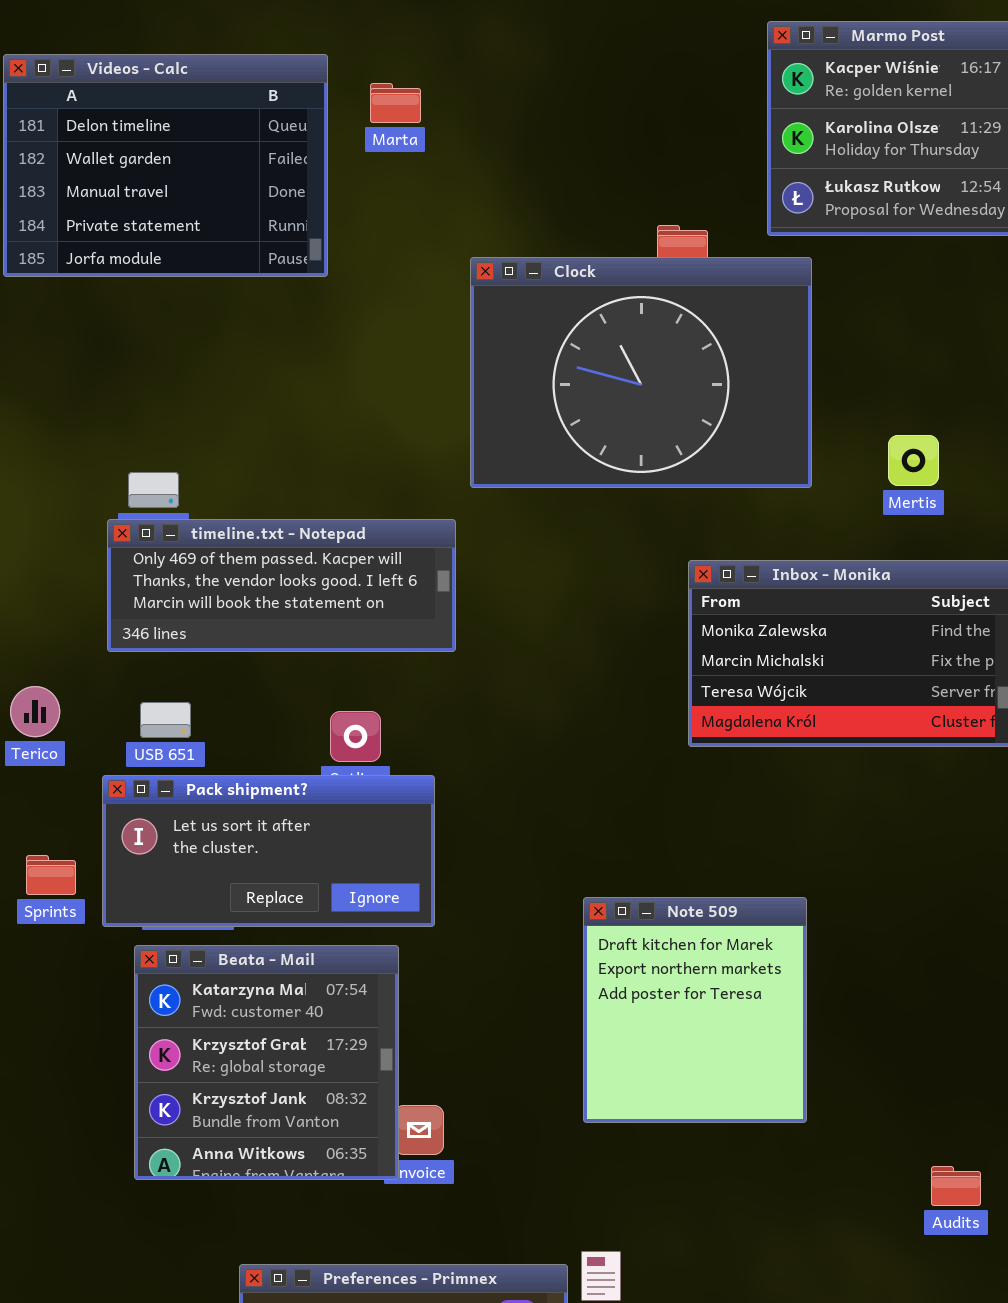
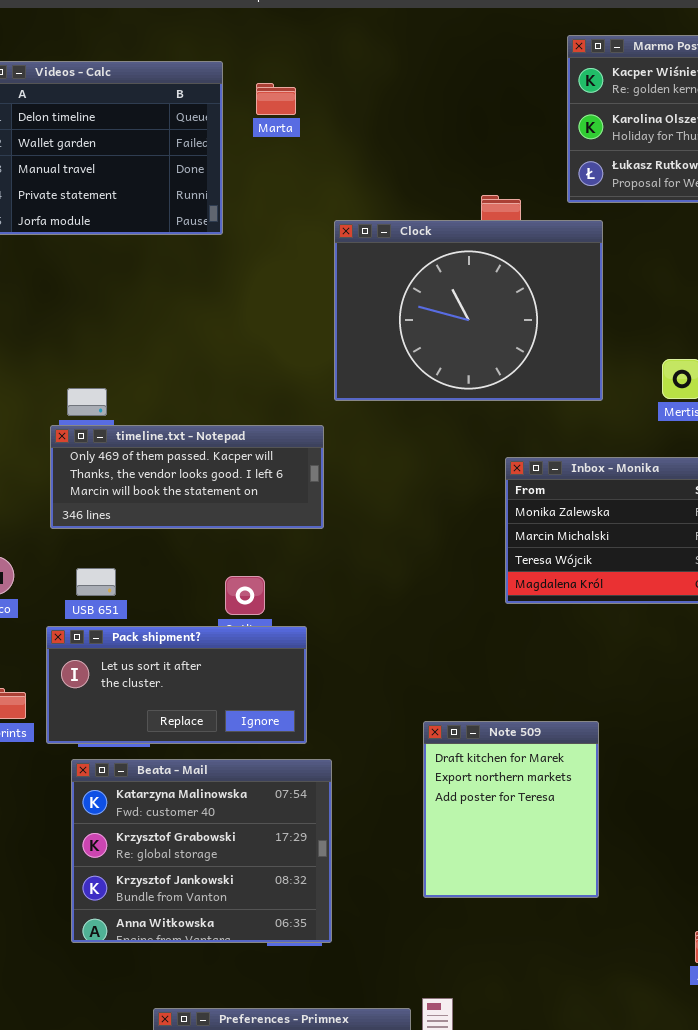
Beata - Mail: [134,945,399,1180] -> [71,759,332,943], resized

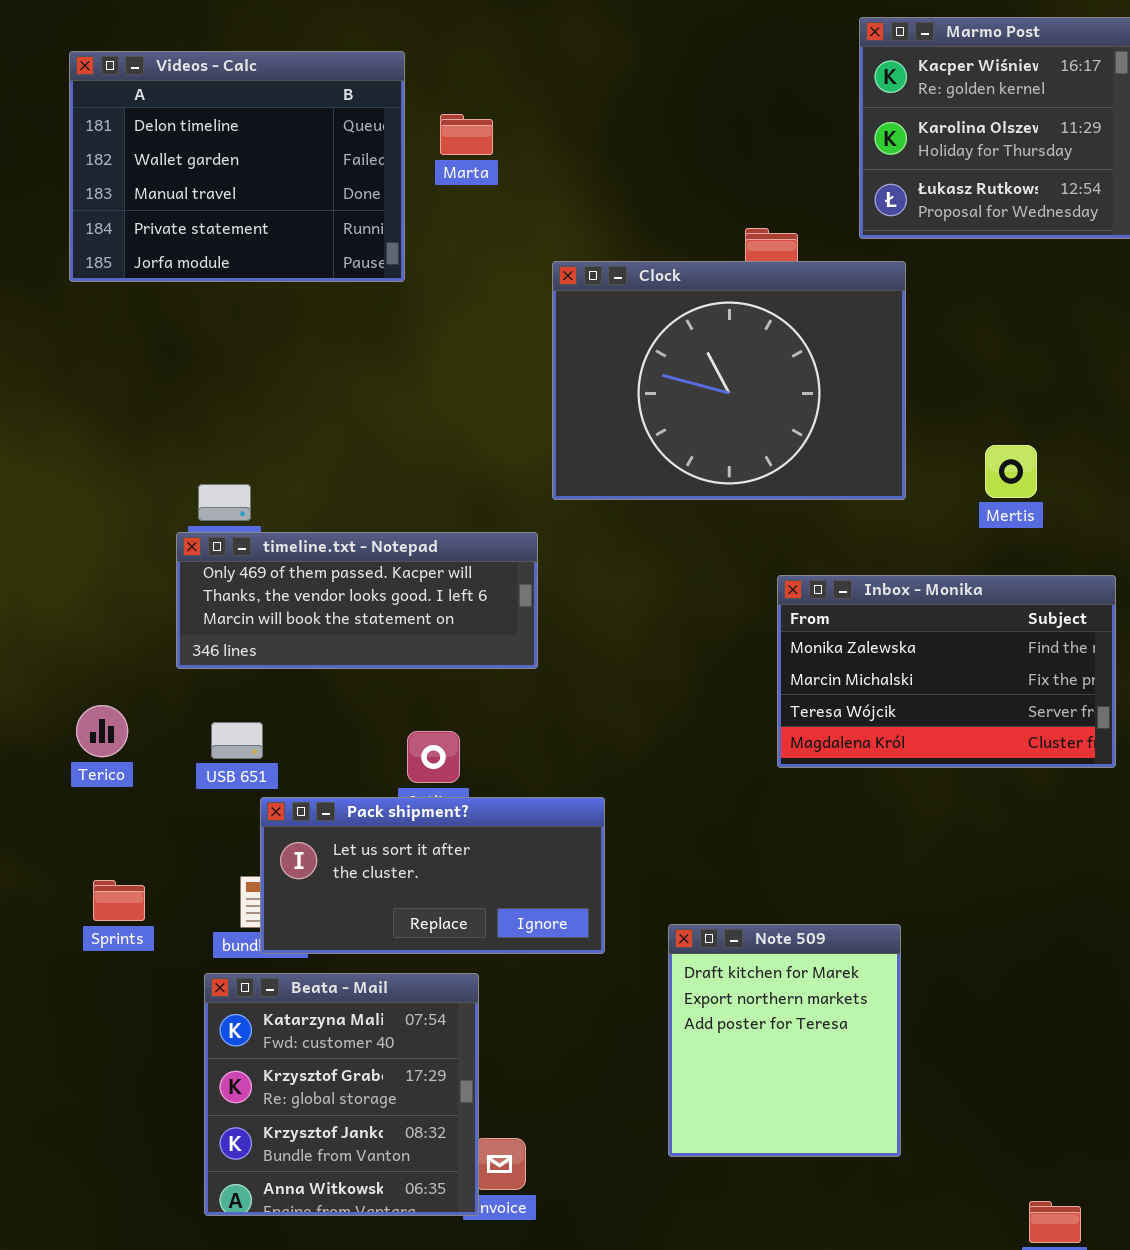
Marta: [256,83,296,115] -> [440,114,493,155], moved
Pack shipment?: [46,626,307,744] -> [260,797,605,954], moved
Beata - Mail: [71,759,332,943] -> [204,973,479,1216], resized

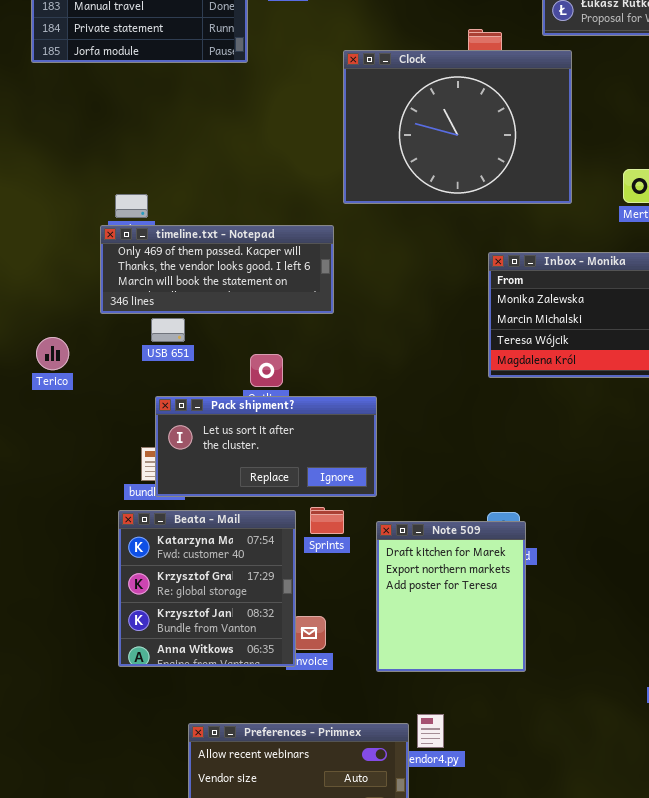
USB 651: [211,722,263,759] -> [151,318,185,342], moved
Sprints: [93,880,145,921] -> [310,507,344,534], moved
Note 509: [668,924,901,1157] -> [376,521,526,672], moved

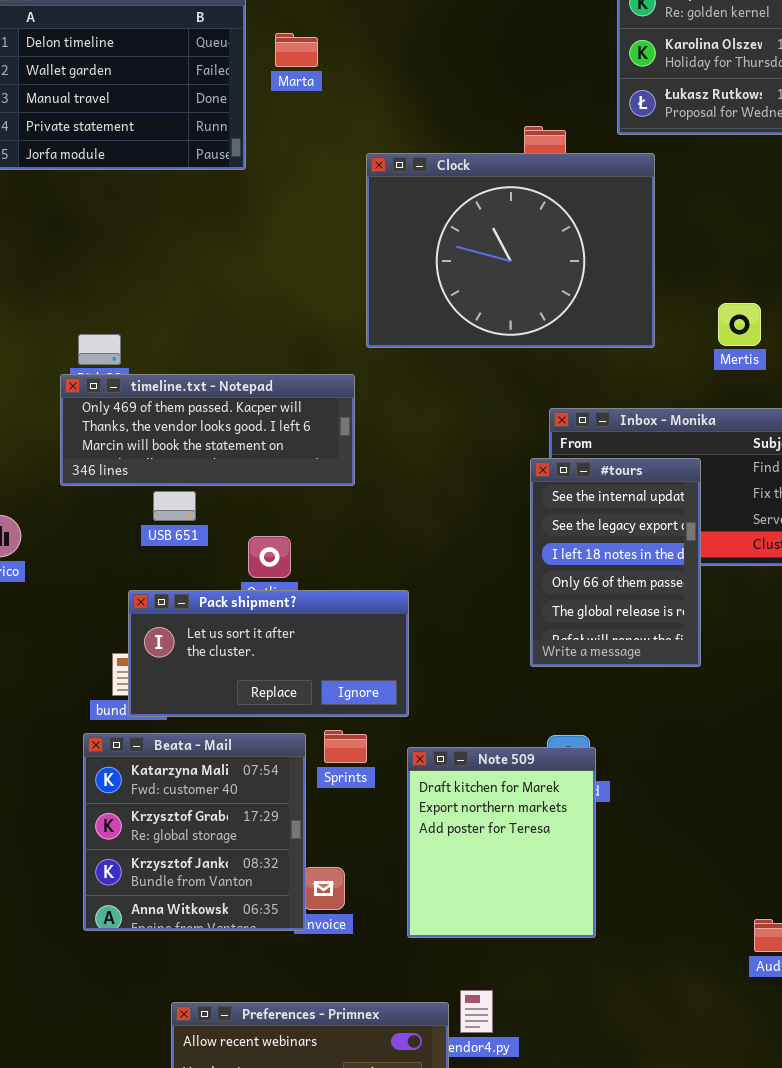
#tours: none -> [530,458,701,667], opened
USB 651: [151,318,185,342] -> [153,491,196,521], moved

